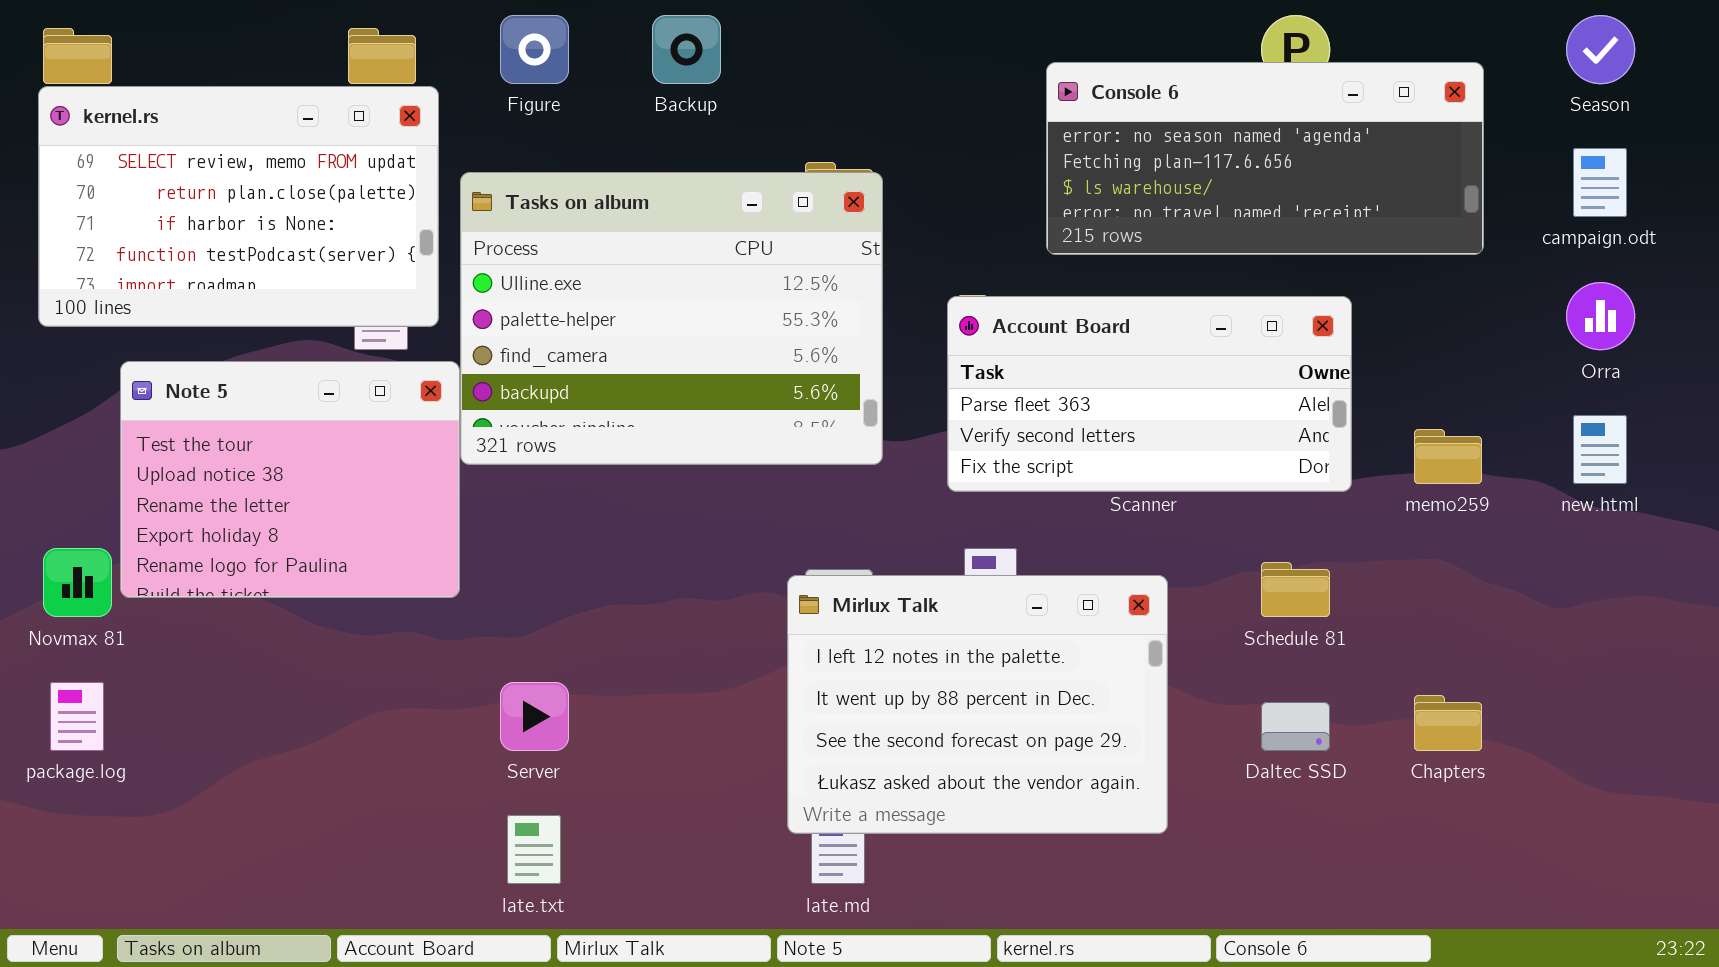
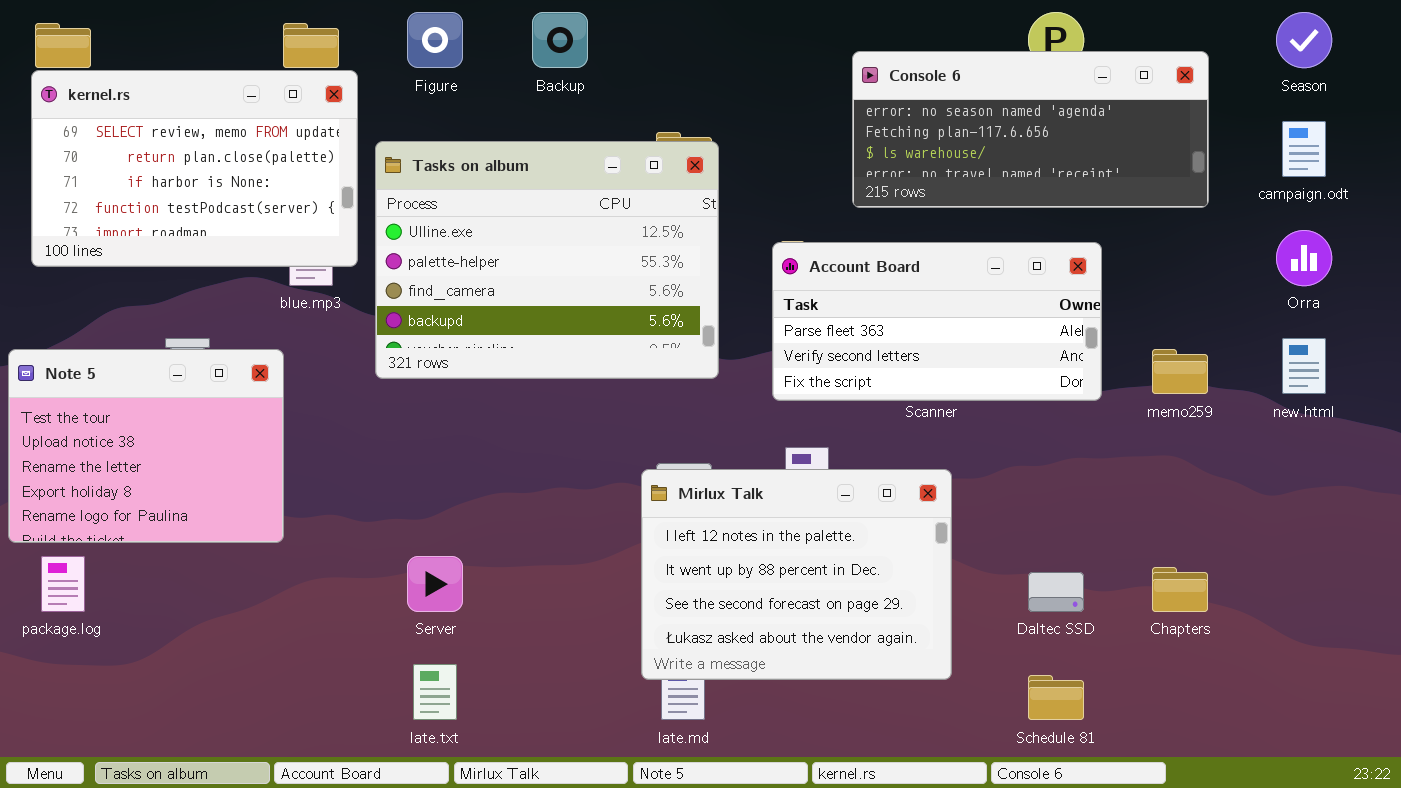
Note 5: [120,361,460,598] -> [8,349,284,543], moved
Schedule 81: [1261,562,1330,617] -> [1028,675,1084,720], moved

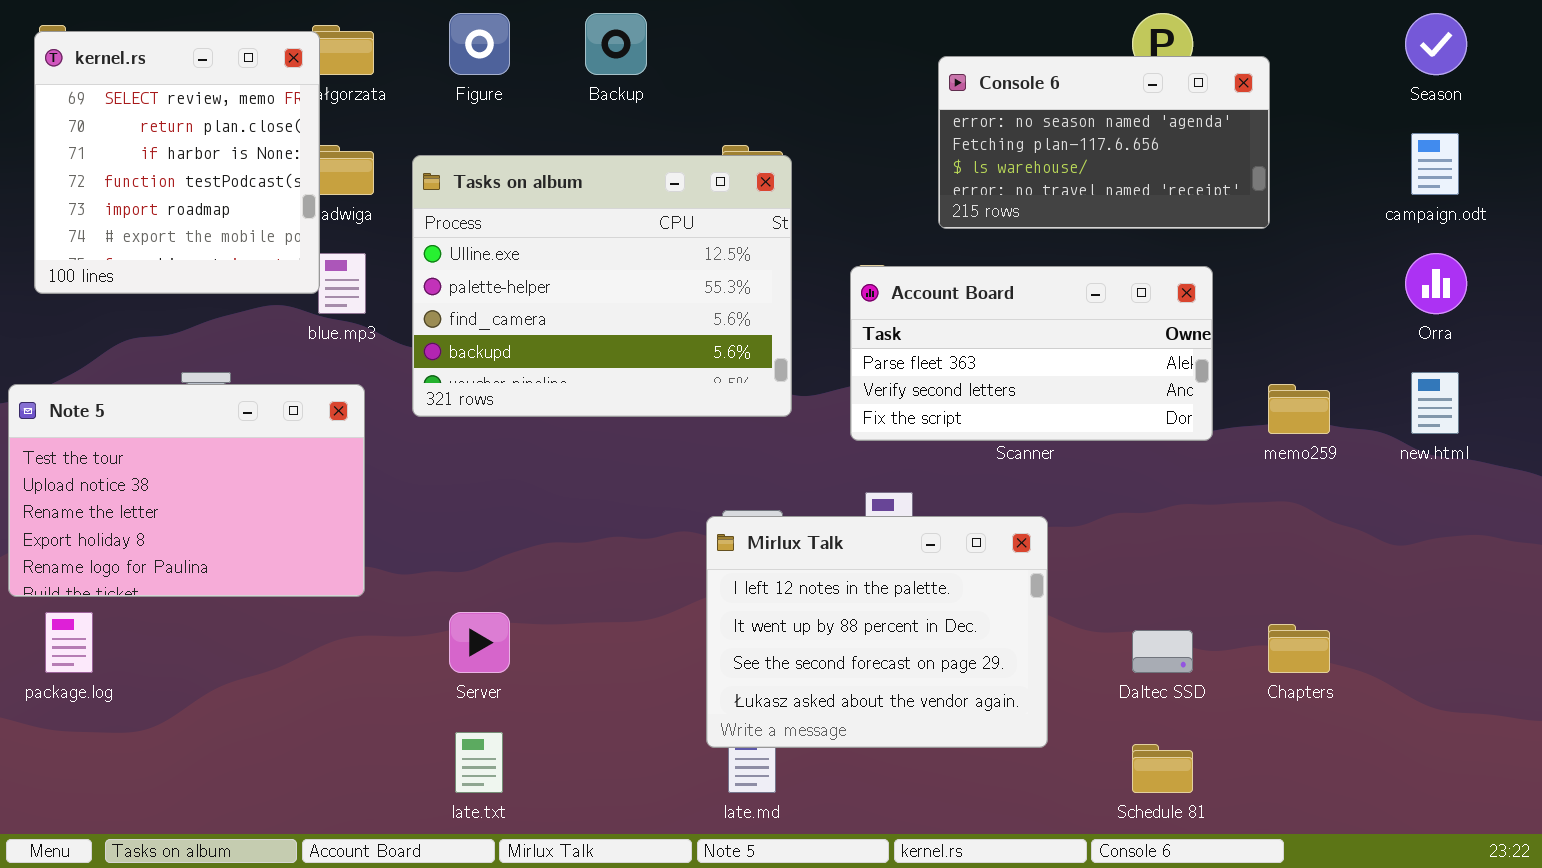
Console 6: [852,51,1209,208] -> [938,56,1270,229], resized
kernel.rs: [31,70,358,267] -> [34,31,320,294], resized
Note 5: [8,349,284,543] -> [8,384,365,597], resized

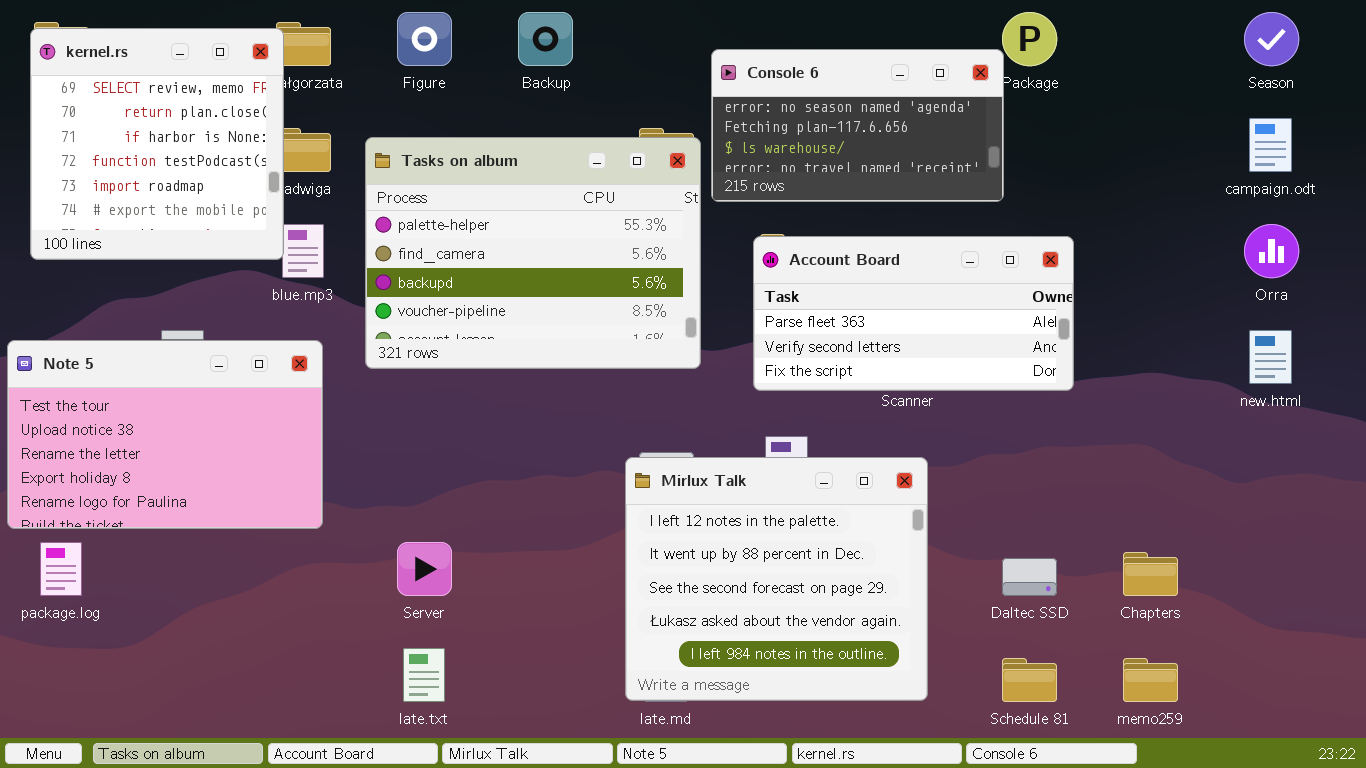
Console 6: [938,56,1270,229] -> [711,49,1004,202], moved
Tasks on album: [412,155,792,417] -> [365,137,701,369], scrolled down 1 row
memo259: [1268,384,1330,434] -> [1123,658,1178,702], moved
Mirlux Talk: [706,516,1048,748] -> [625,457,928,701], resized

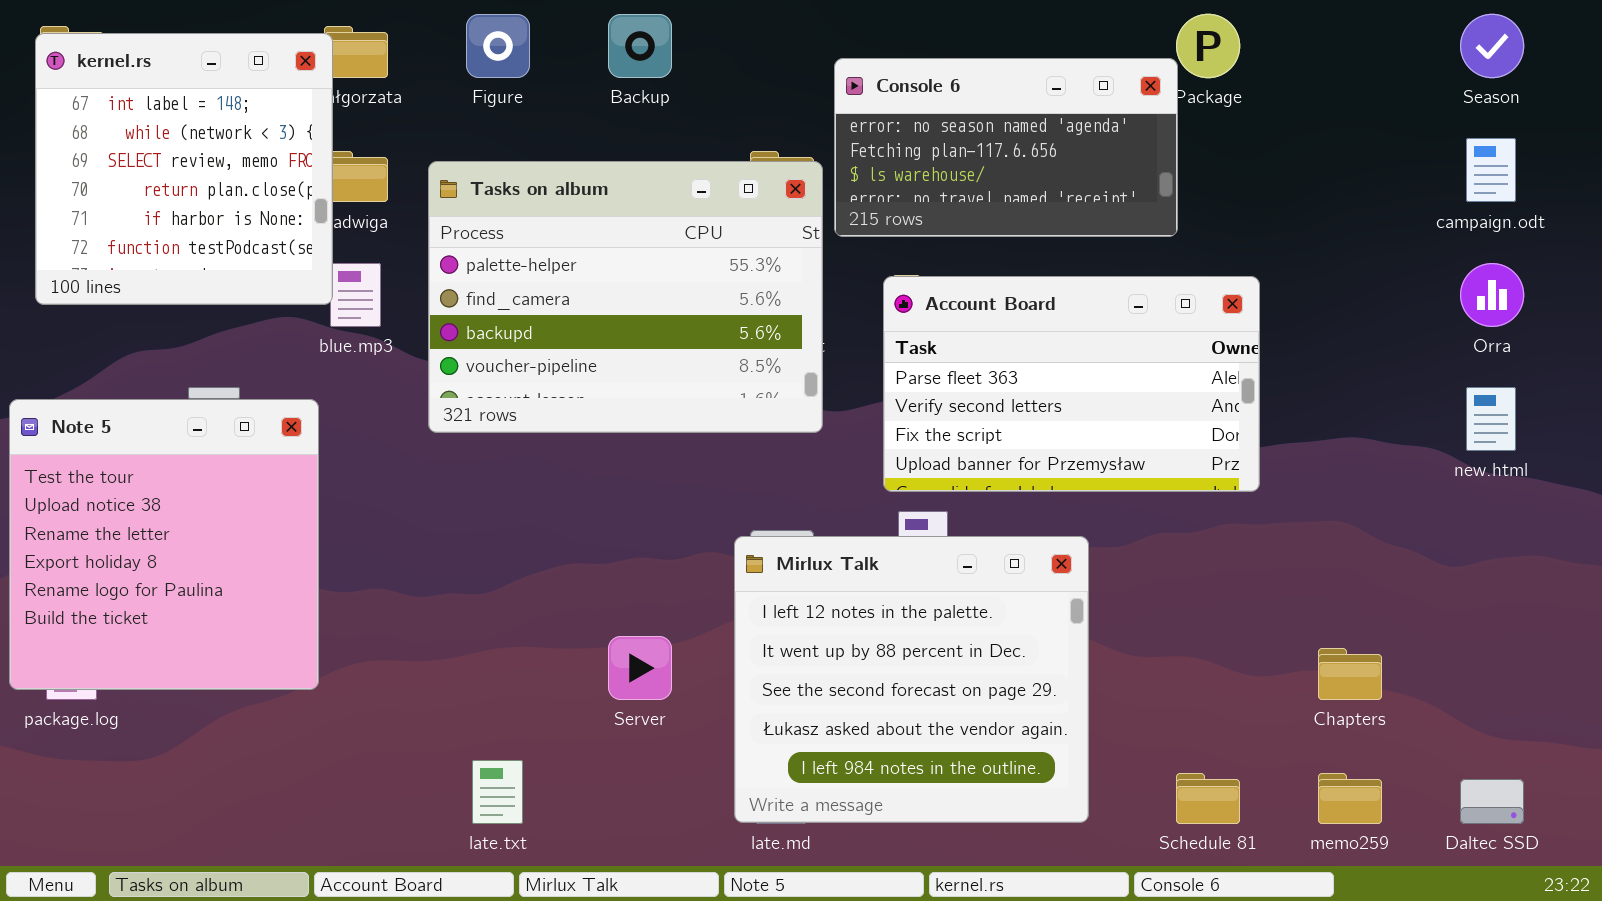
kernel.rs: [30,28,284,260] -> [35,33,333,305], scrolled up 2 rows
Account Board: [753,236,1074,391] -> [883,276,1260,492], resized
Note 5: [7,340,323,529] -> [9,399,319,690], resized
Server: [397,542,452,596] -> [608,636,672,700], moved
Daltec SSD: [1002,558,1057,596] -> [1460,779,1524,824], moved

